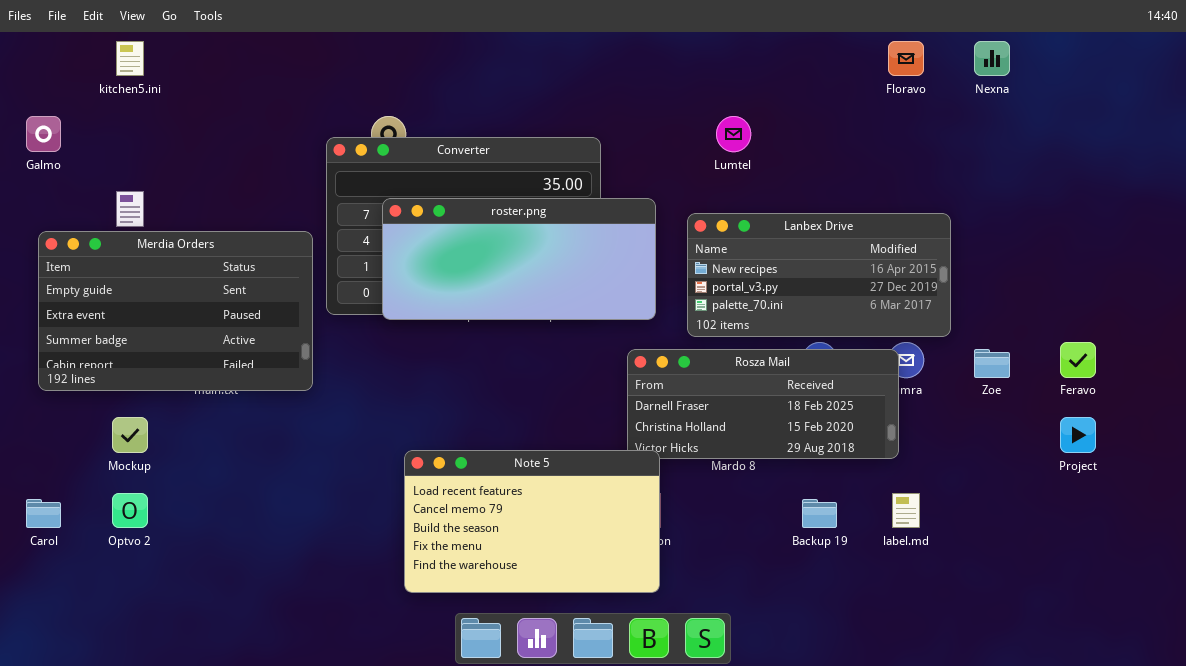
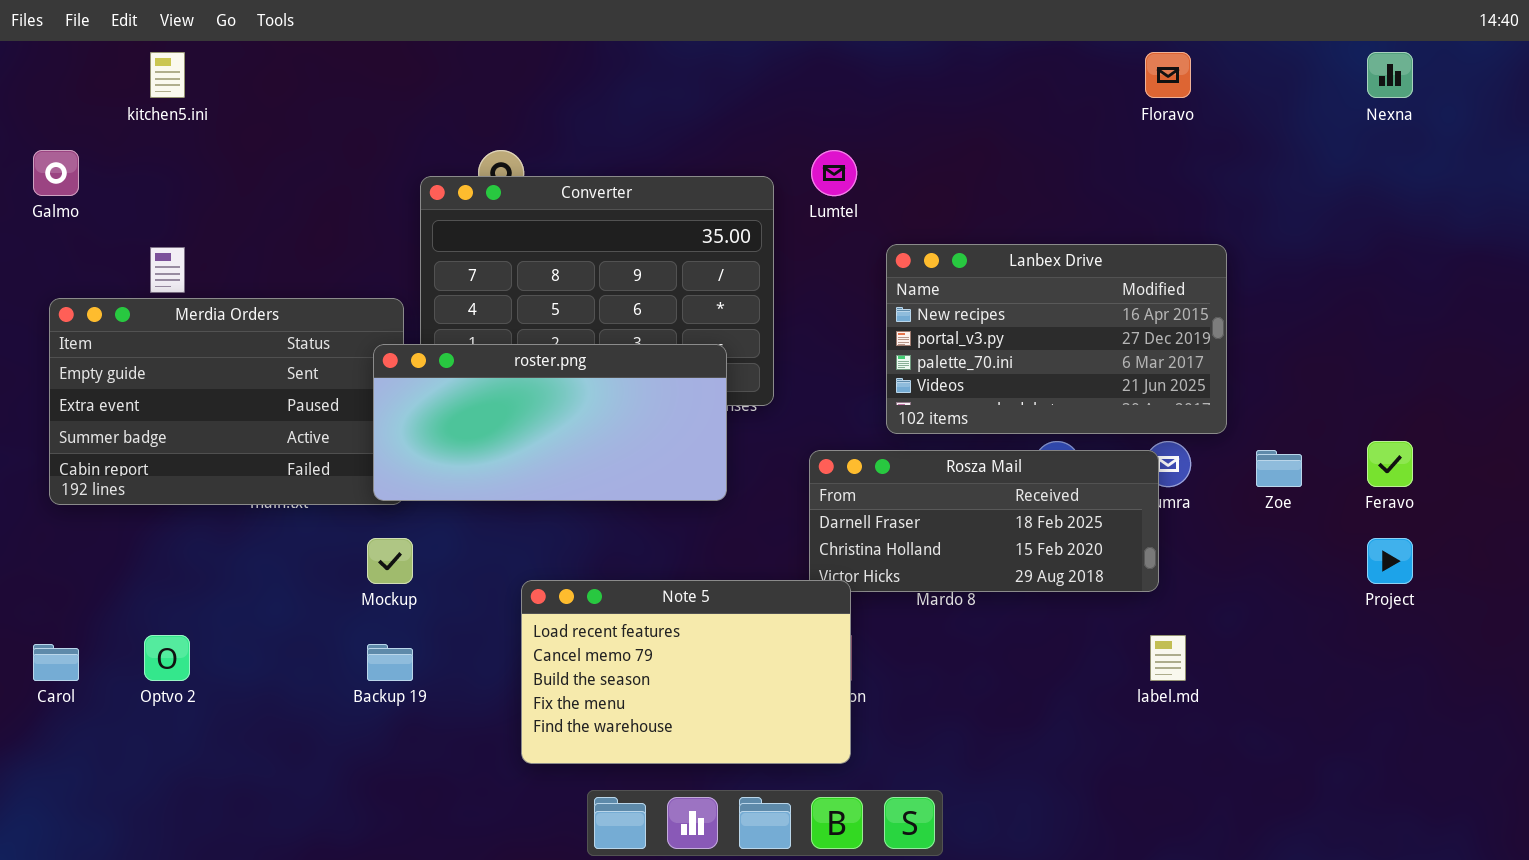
Nexna: [974,41,1010,76] -> [1367,52,1413,98], moved
Lumtel: [716,116,751,152] -> [811,150,857,196], moved
roster.png: [382,198,656,320] -> [373,344,727,501], moved
Lanbex Drive: [687,213,951,337] -> [886,244,1227,434], resized
Mockup: [112,417,148,453] -> [367,538,413,584], moved
Backup 19: [802,499,837,528] -> [367,644,413,681], moved

